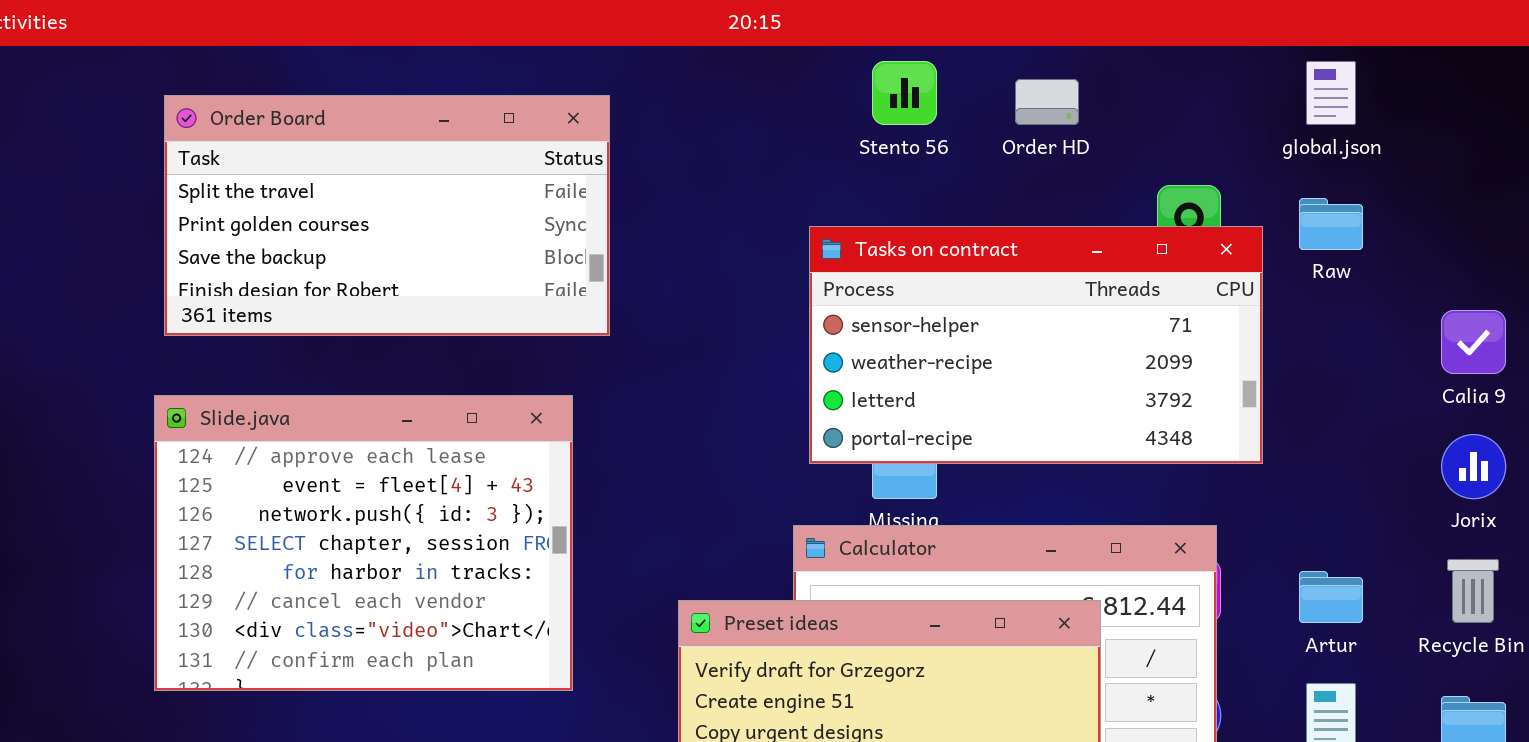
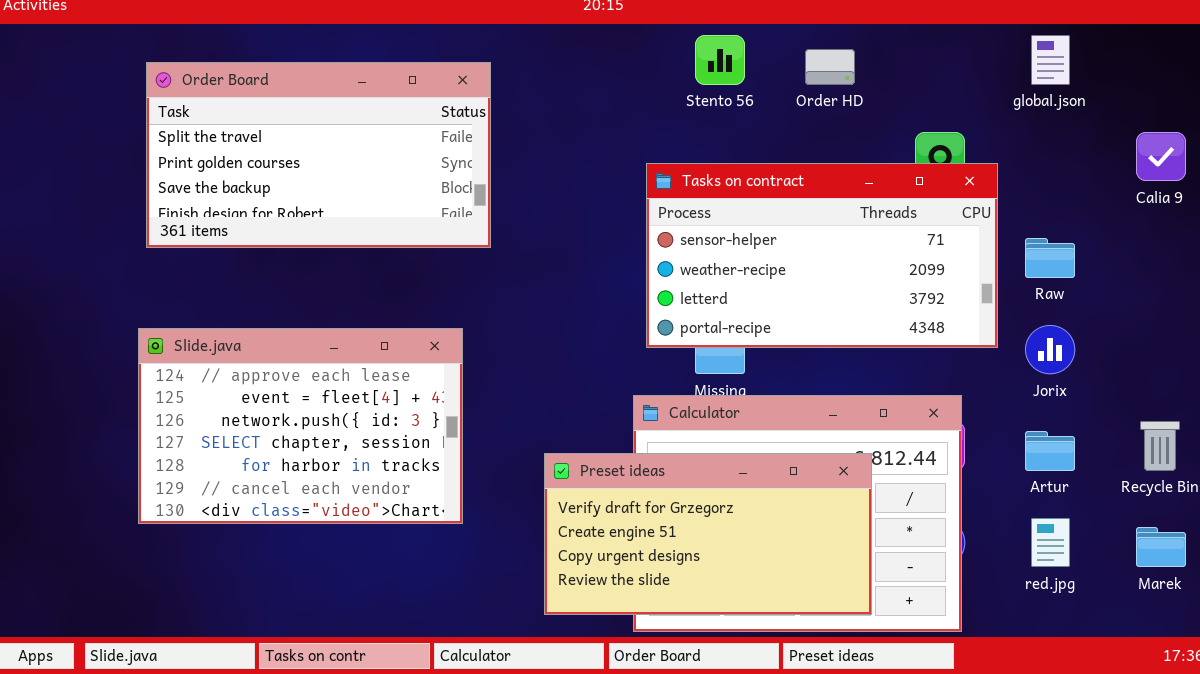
Raw: [1299,198,1363,250] -> [1025,238,1075,278], moved
Calia 9: [1441,310,1506,374] -> [1136,132,1186,181], moved
Slide.java: [154,395,573,691] -> [138,328,463,524], resized
Jorix: [1441,434,1506,499] -> [1025,325,1075,374], moved

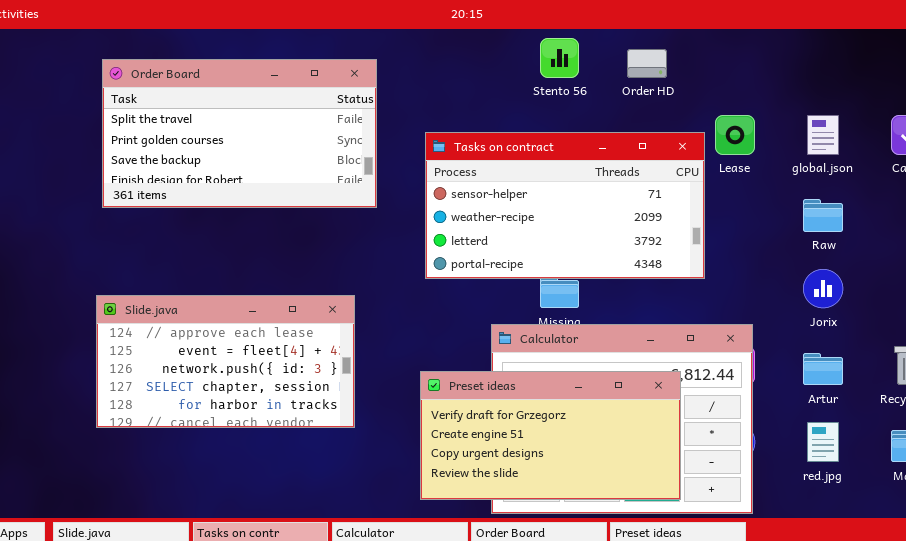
global.json: [1031,35,1070,85] -> [807,115,839,155], moved
Tasks on contract: [646,163,998,348] -> [425,132,705,279], moved
Slide.java: [138,328,463,524] -> [96,295,355,428], resized

